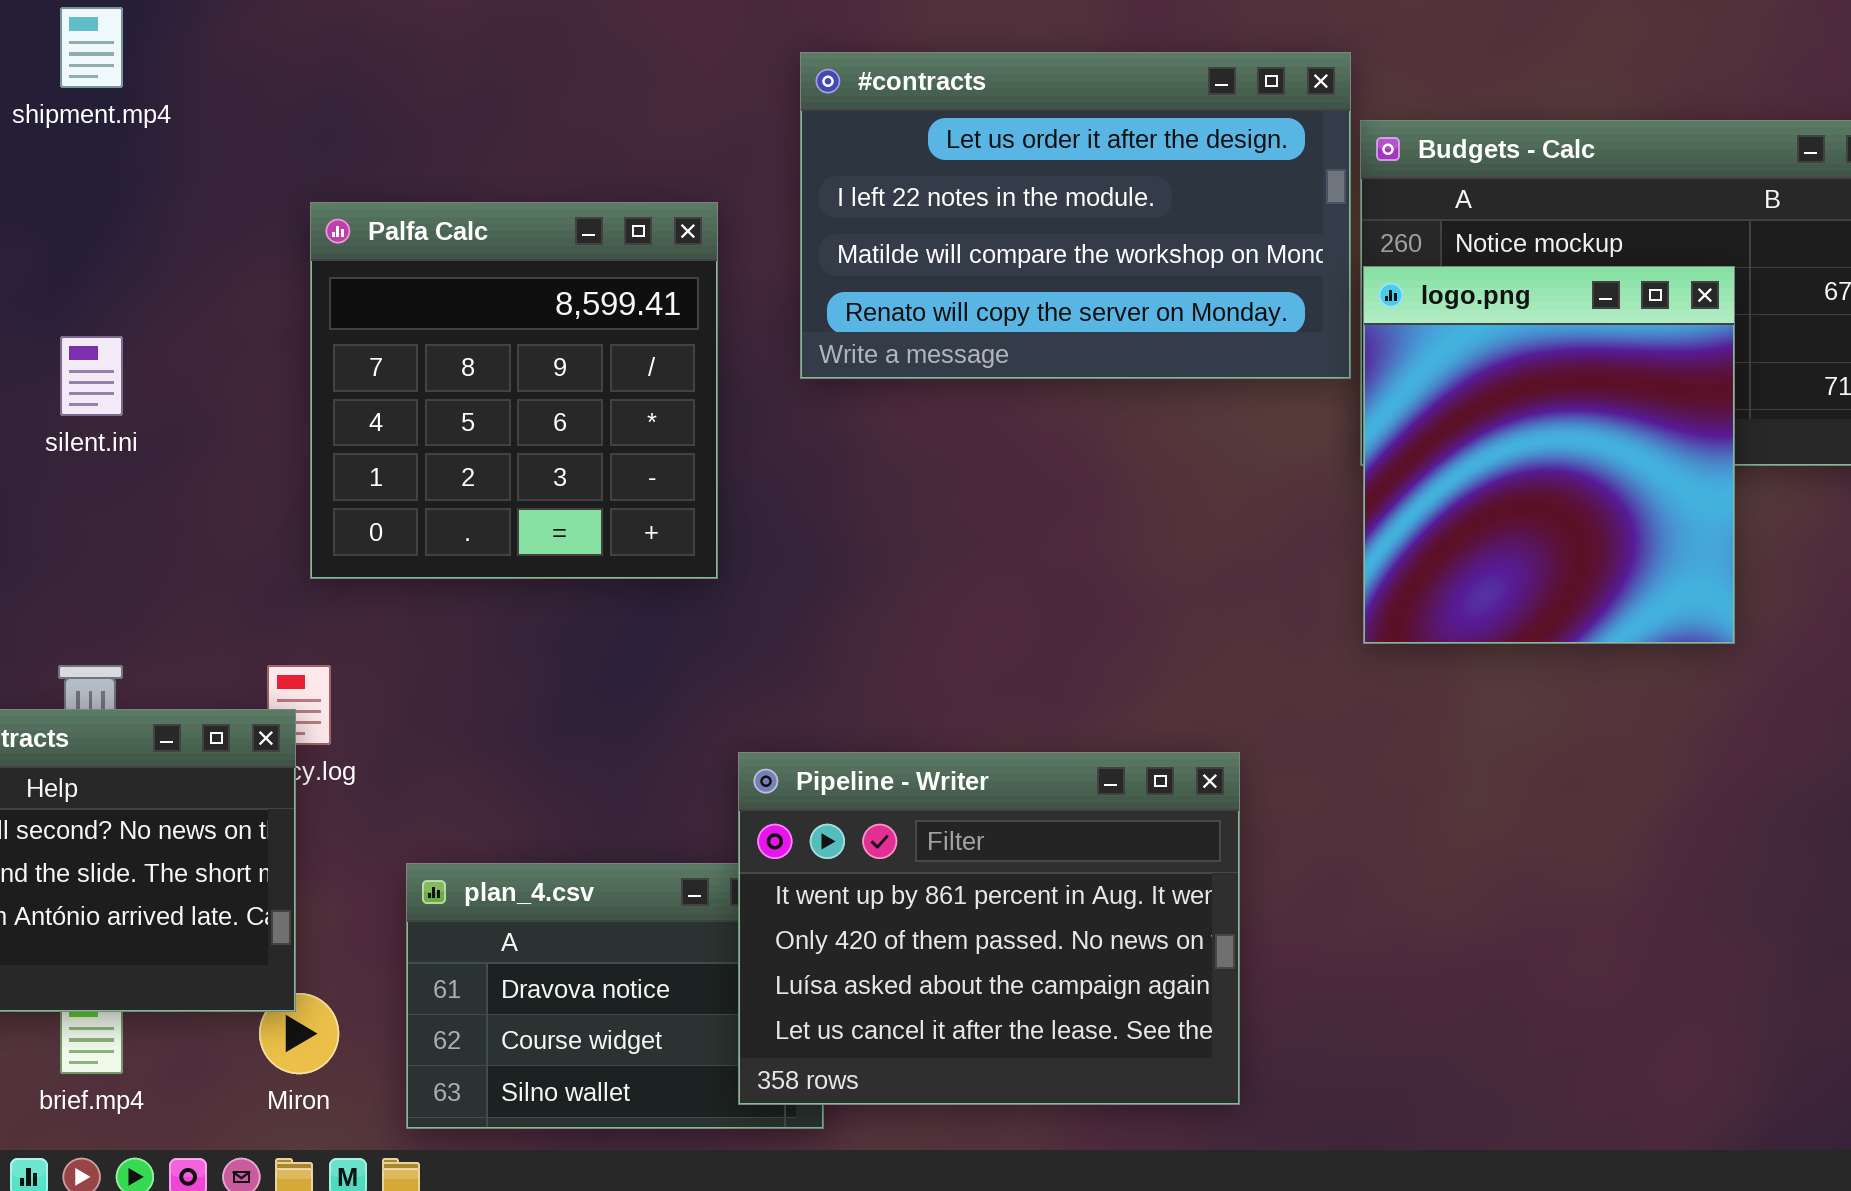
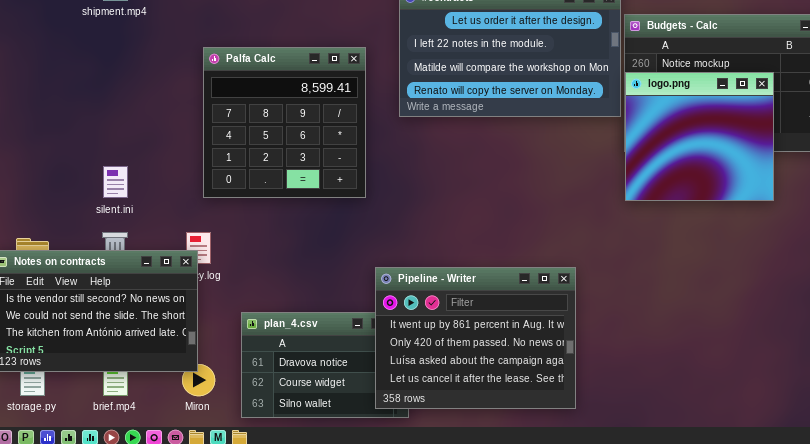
logo.png: [1363,266,1735,644] -> [625,72,774,201], resized
silent.ini: [60,336,123,416] -> [103,166,128,198], moved

